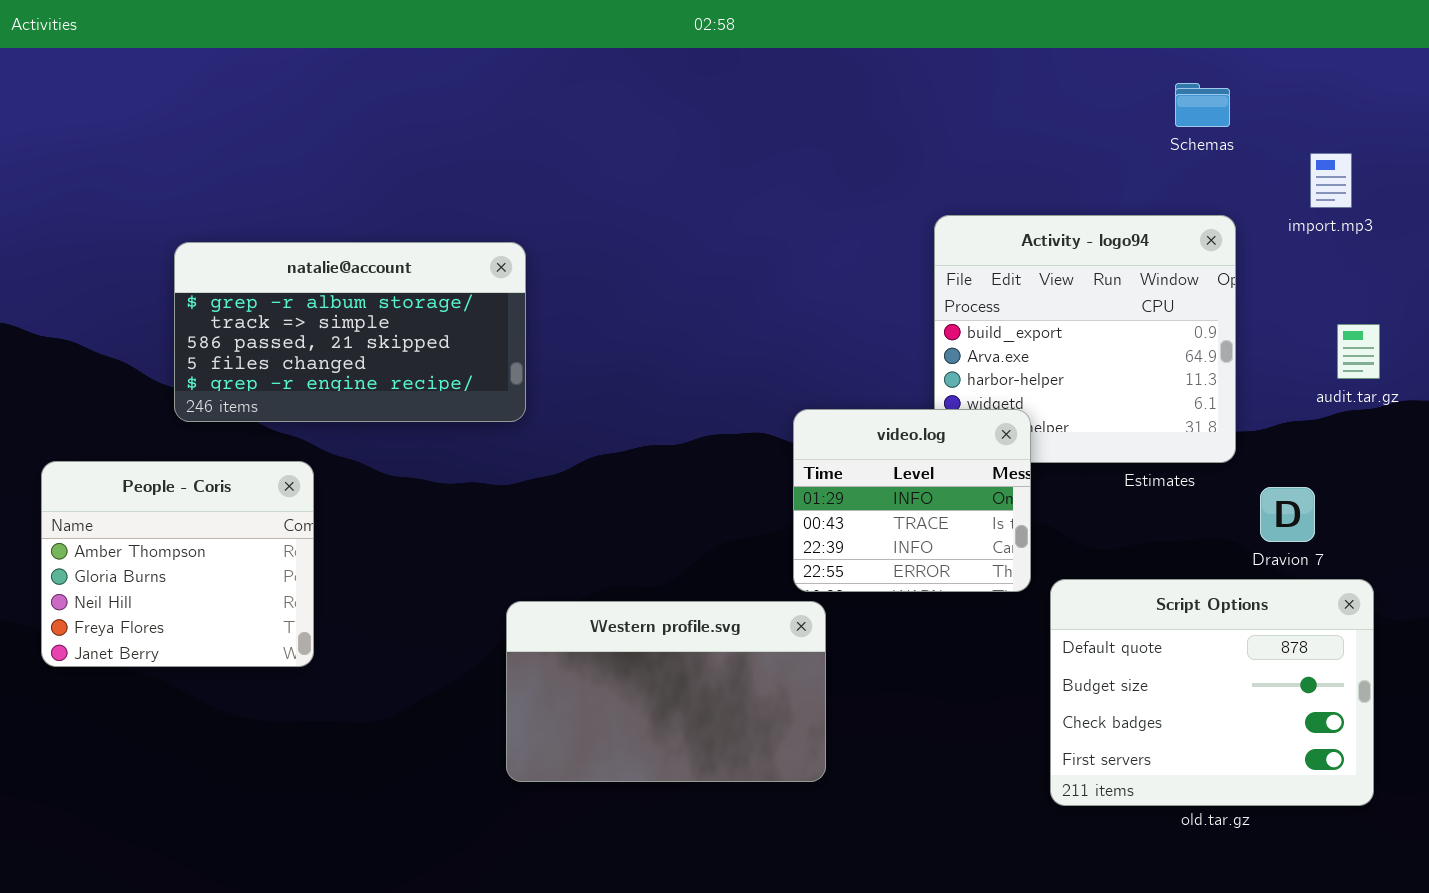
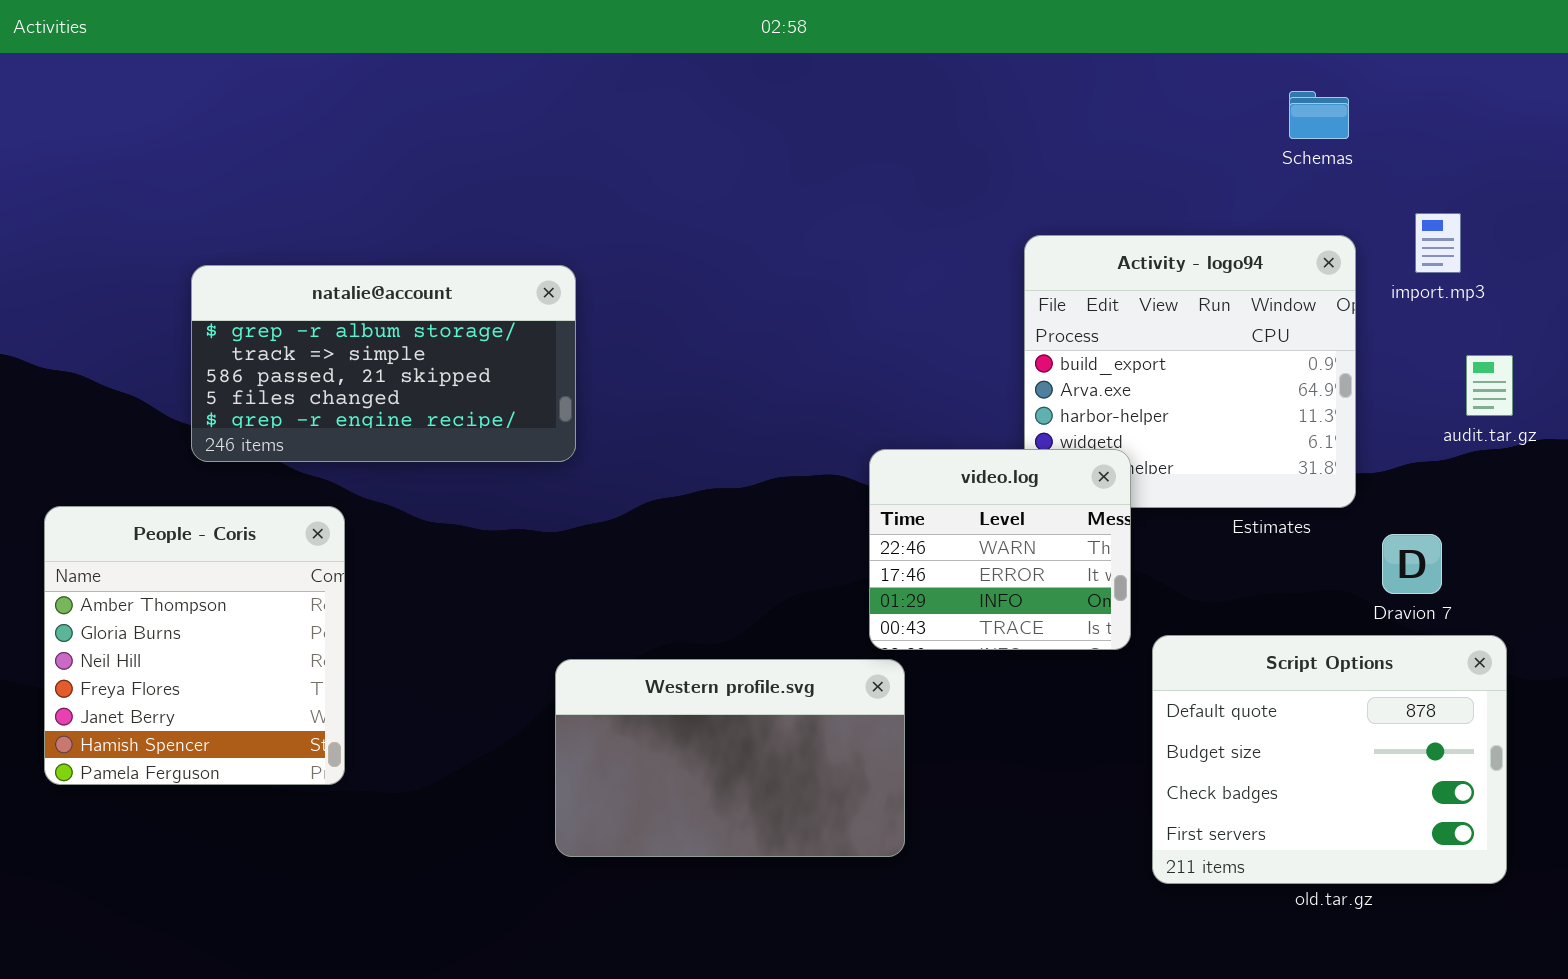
import.mp3: [1310,153,1352,208] -> [1415,213,1461,273], moved
video.log: [793,409,1031,592] -> [869,449,1131,650], scrolled up 2 rows
People - Coris: [41,461,314,667] -> [44,506,345,785], resized

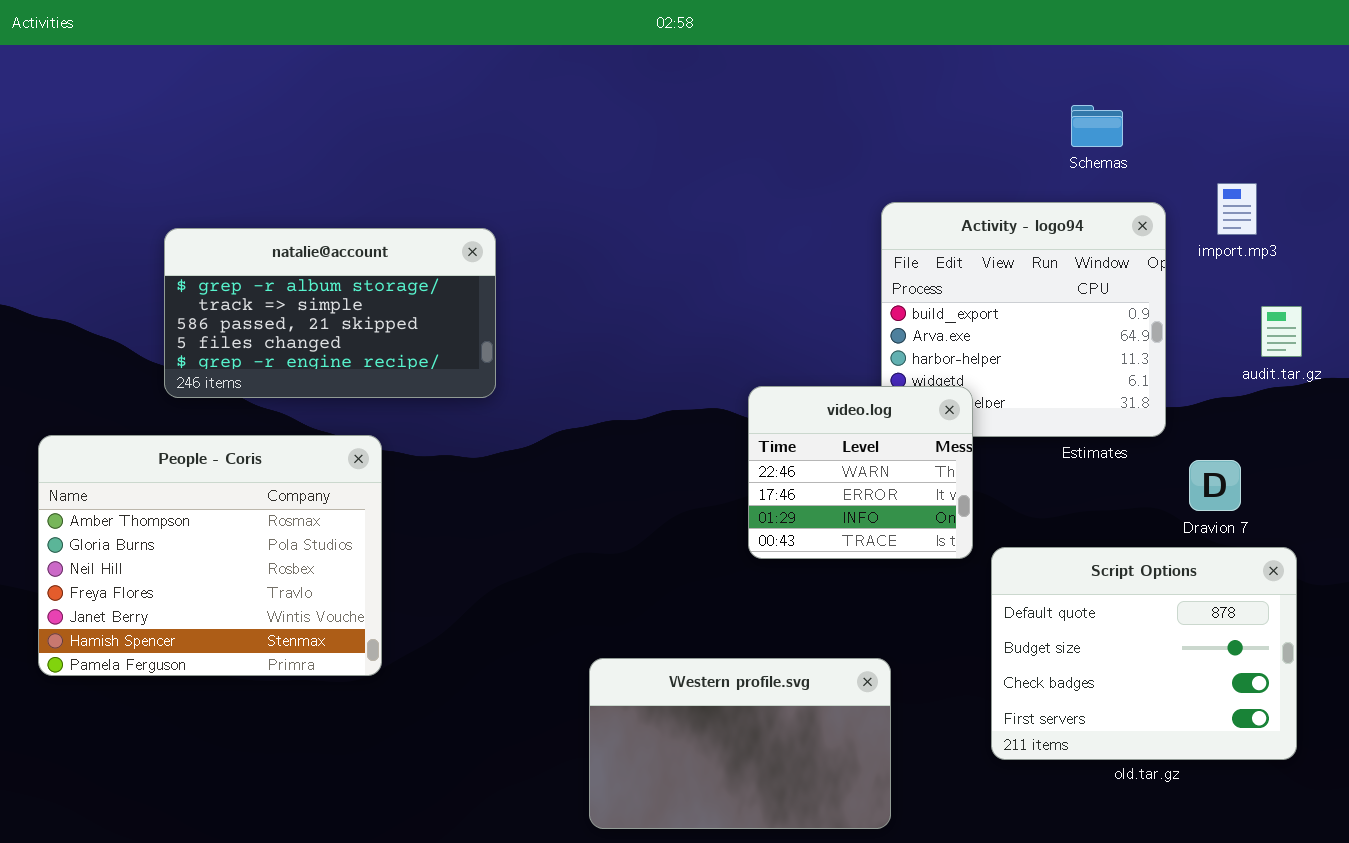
Schemas: [1289,91,1349,139] -> [1071,105,1123,147], moved
People - Coris: [44,506,345,785] -> [38,435,382,676], resized
Western profile.svg: [555,659,905,857] -> [589,658,891,829], moved

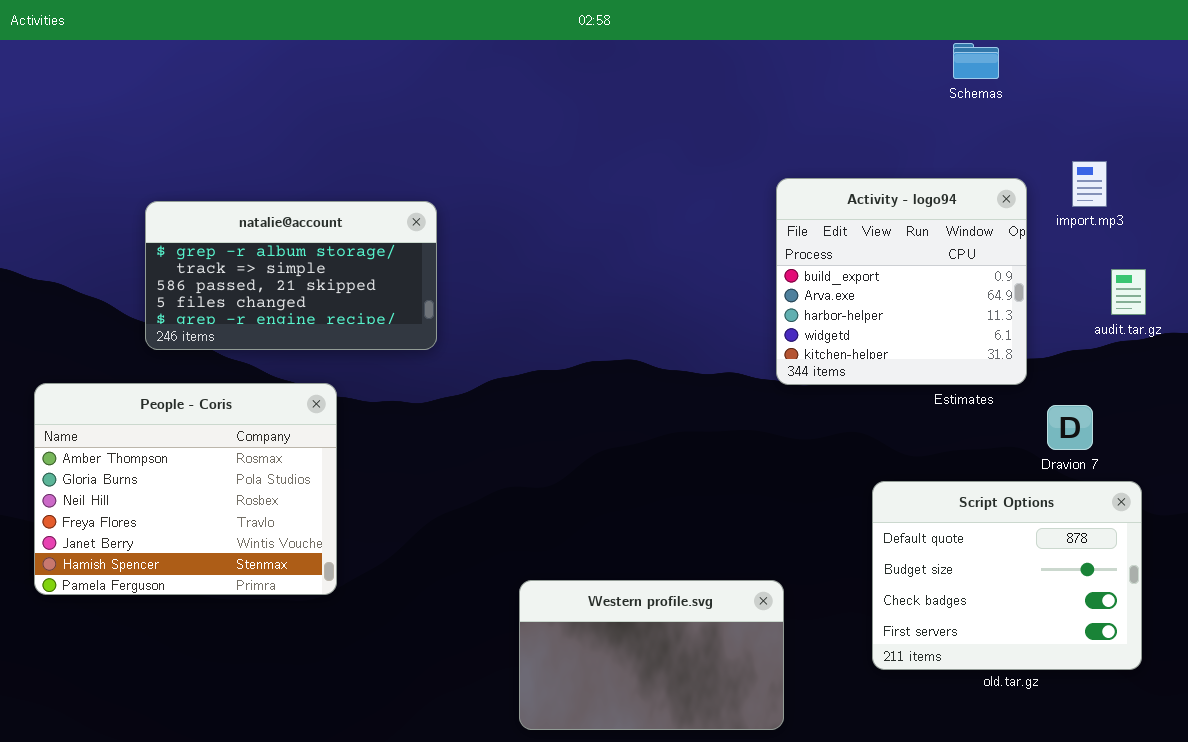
Schemas: [1071,105,1123,147] -> [953,43,999,79], moved
video.log: [748,386,973,559] -> none, closed

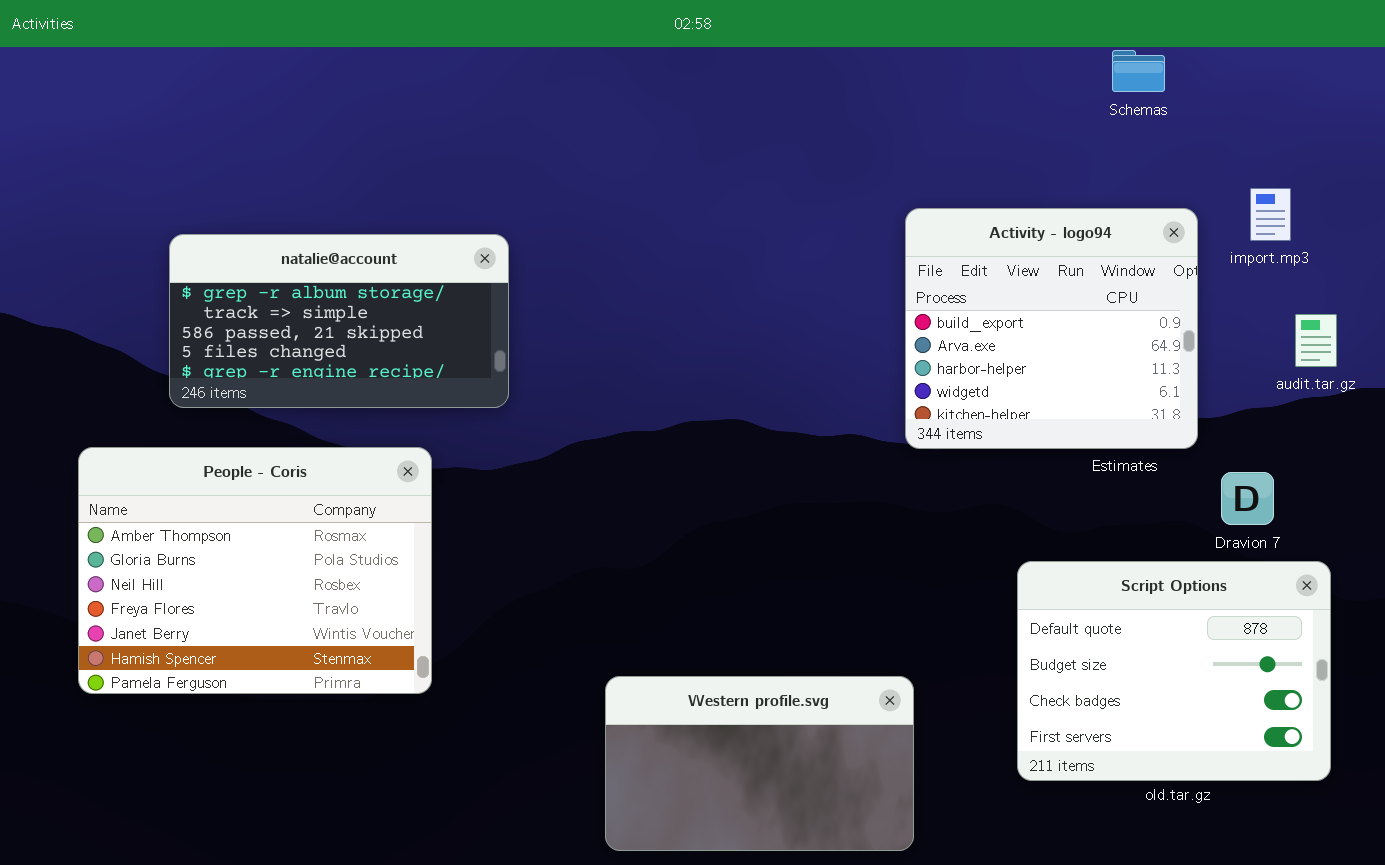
People - Coris: [34,383,337,595] -> [78,447,432,694], moved

